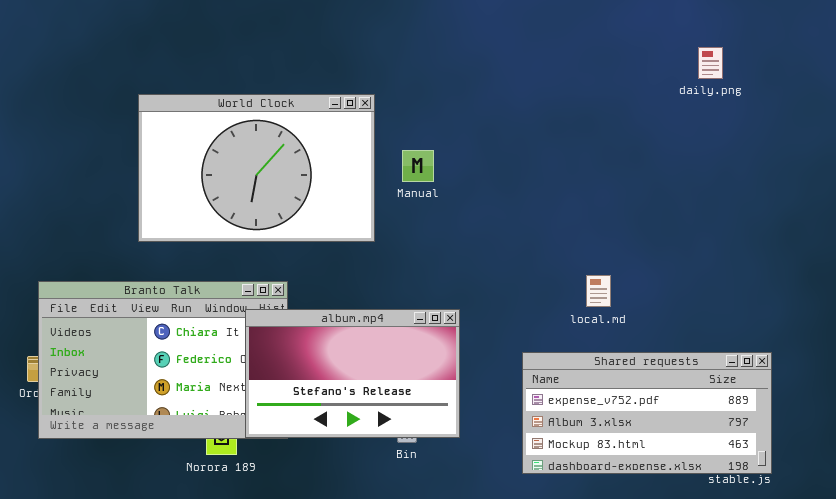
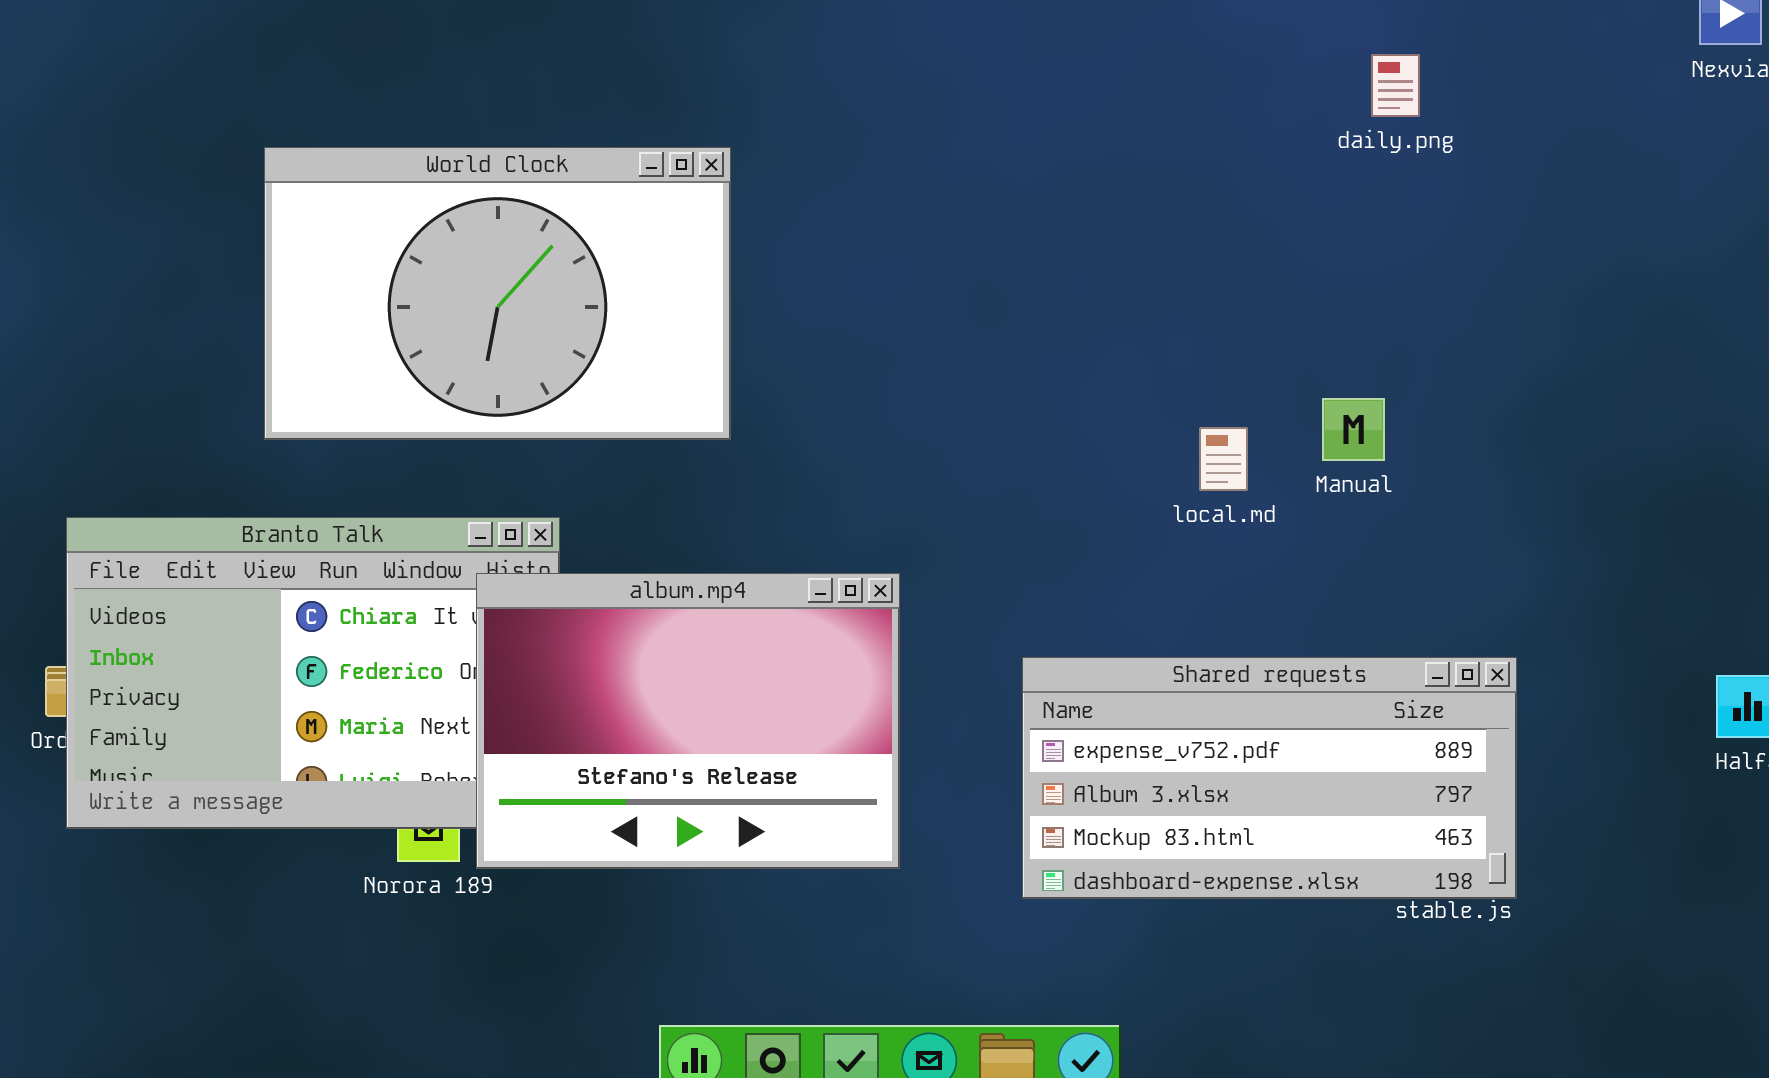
Manual: [402,150,434,182] -> [1322,398,1385,461], moved
local.md: [586,275,611,307] -> [1199,427,1248,491], moved
album.mp4: [245,309,460,438] -> [476,573,900,869], resized

